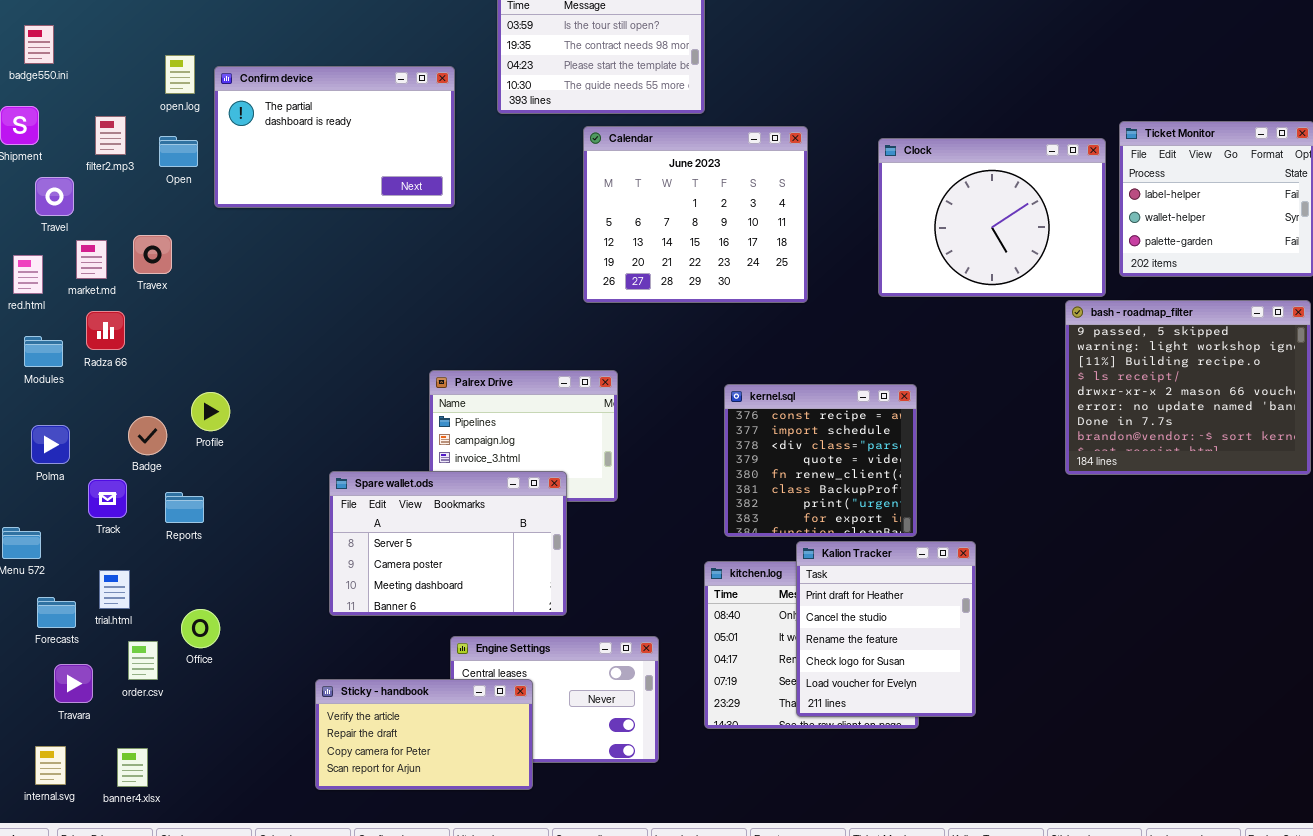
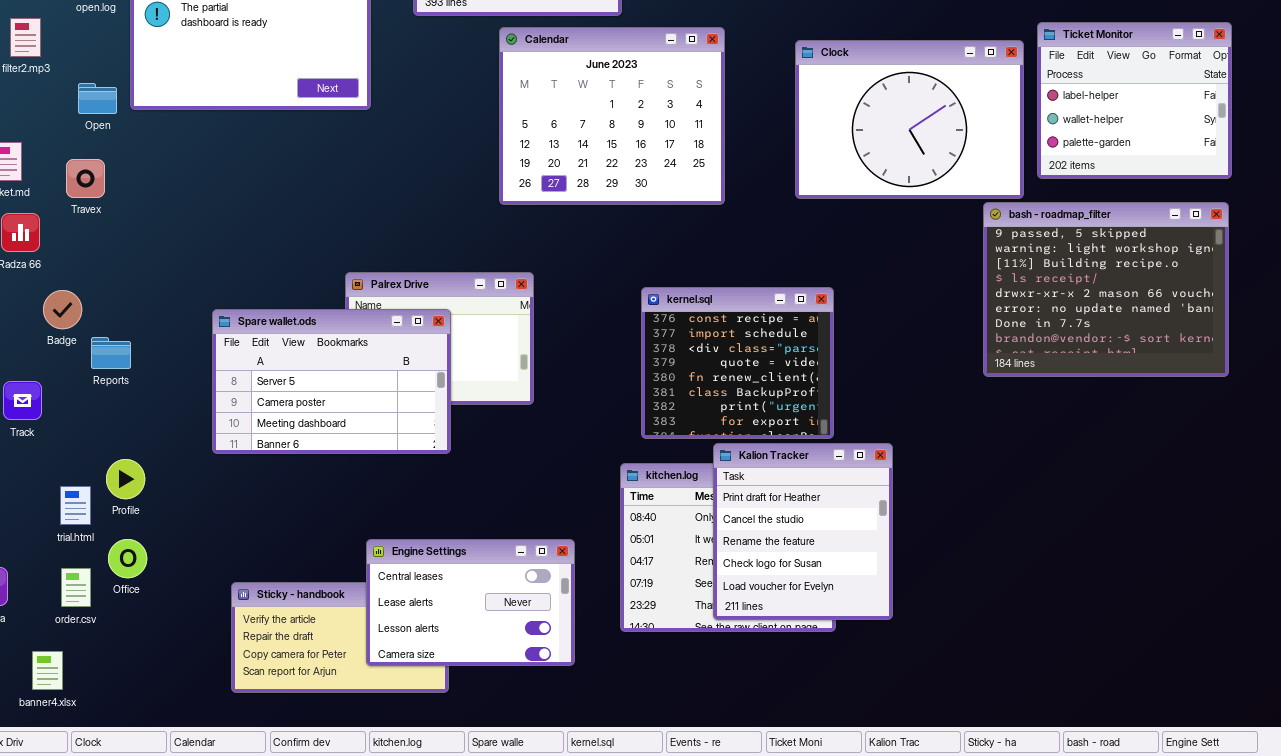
Open: [159,136,198,167] -> [78,83,117,114], moved
Travex: [133,235,172,274] -> [66,159,105,198], moved
Profile: [191,392,230,431] -> [106,459,145,499], moved
Badge: [128,416,167,455] -> [43,290,82,329], moved
Spare wallet.ods: [329,471,567,616] -> [212,309,451,454], moved
Reports: [165,492,204,523] -> [91,337,131,369], moved
trial.html: [99,570,130,609] -> [60,486,91,525], moved
Office: [181,609,220,648] -> [108,539,147,578], moved
Engine Settings: [450,636,659,763] -> [366,539,575,666], raised
order.csv: [128,641,158,680] -> [61,568,91,607], moved

